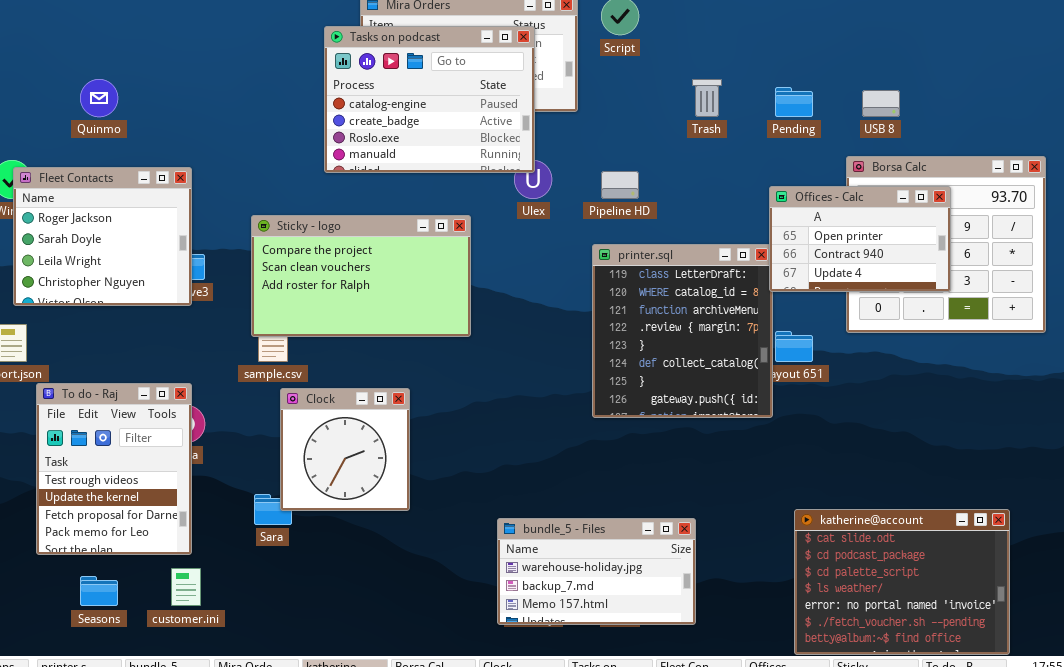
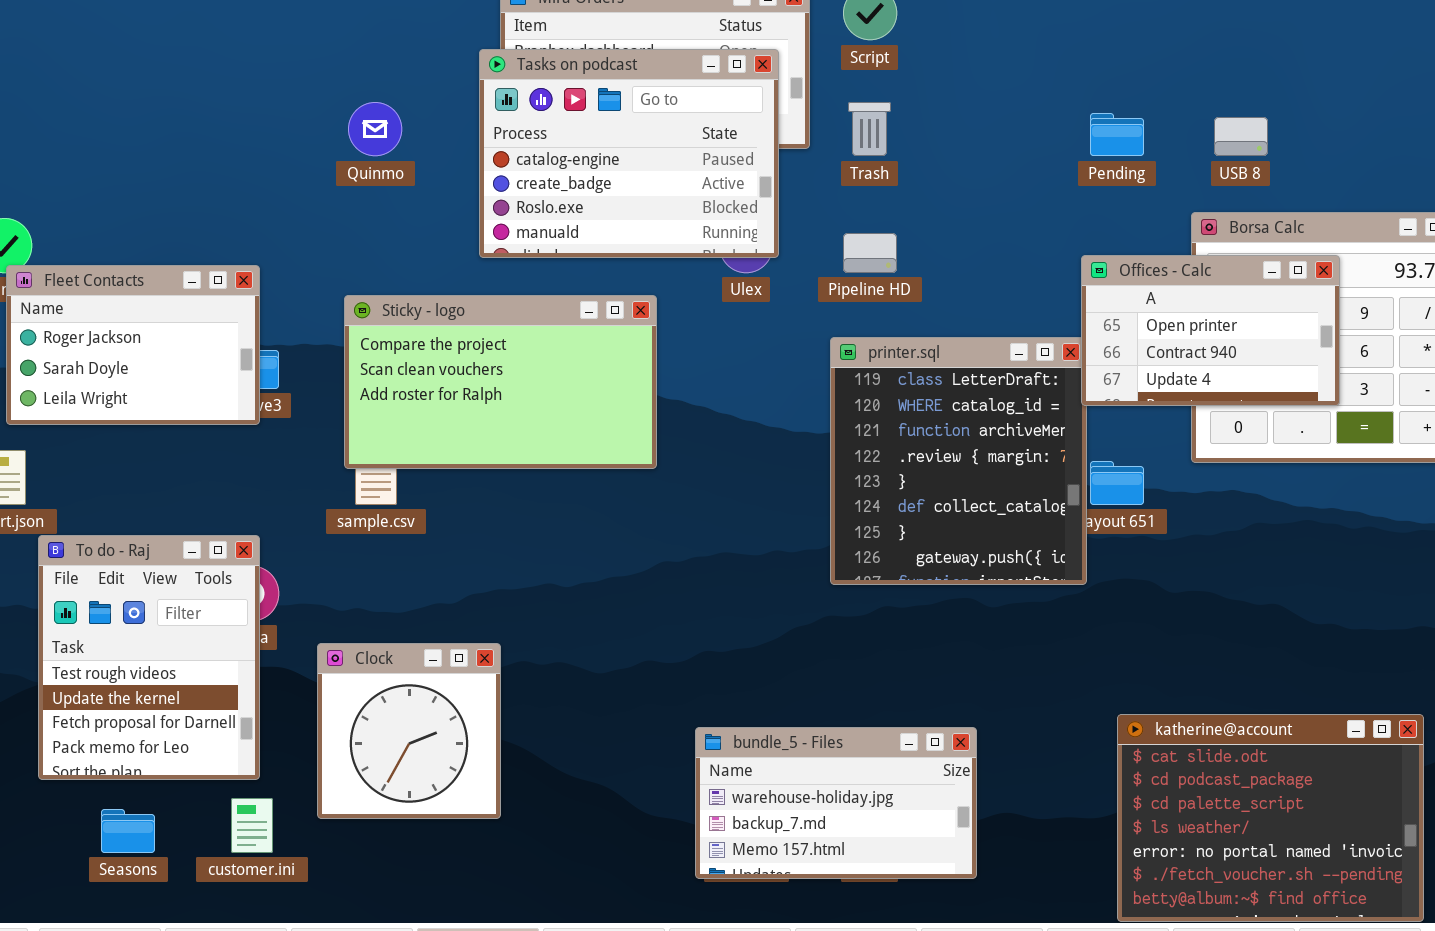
Tasks on podcast: [324,26,535,173] -> [479,49,779,258], moved
Quinmo: [80,79,118,117] -> [348,102,402,156], moved
Trash: [692,79,722,117] -> [848,102,891,156], moved
Fleet Contacts: [13,167,192,306] -> [6,265,260,425], resized
Clock: [280,388,410,511] -> [317,643,501,819], moved

